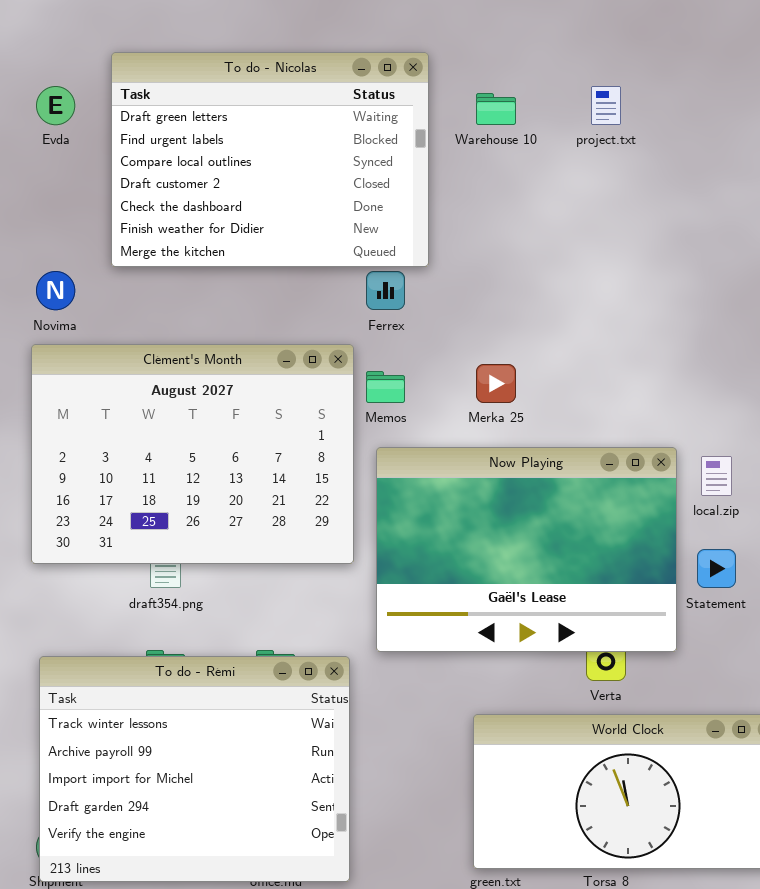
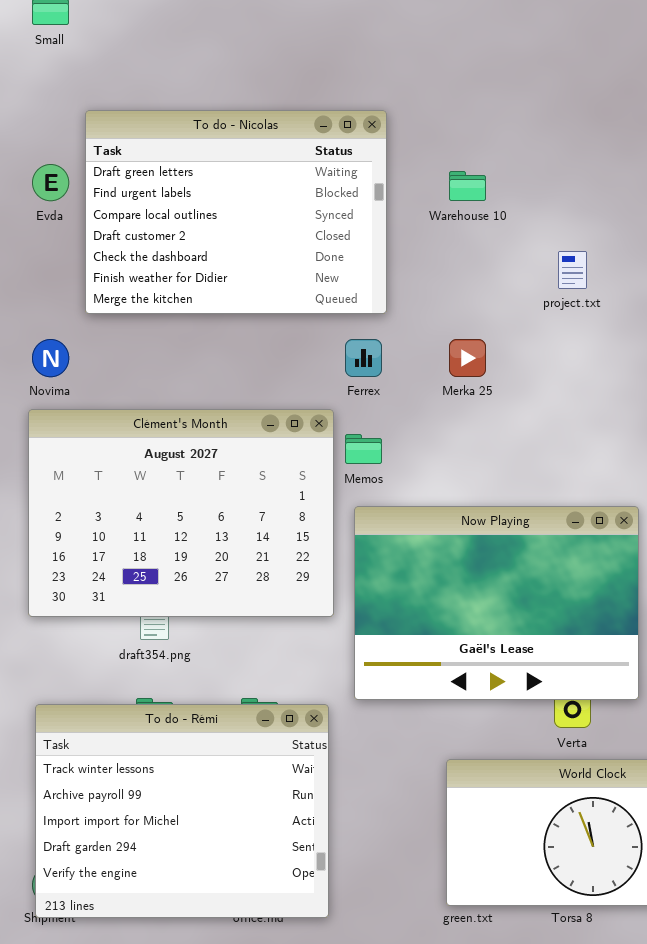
To do - Nicolas: [111,52,429,267] -> [85,110,387,314], moved
project.txt: [591,86,621,125] -> [558,251,587,289], moved
Merka 25: [476,364,516,403] -> [449,339,486,377], moved

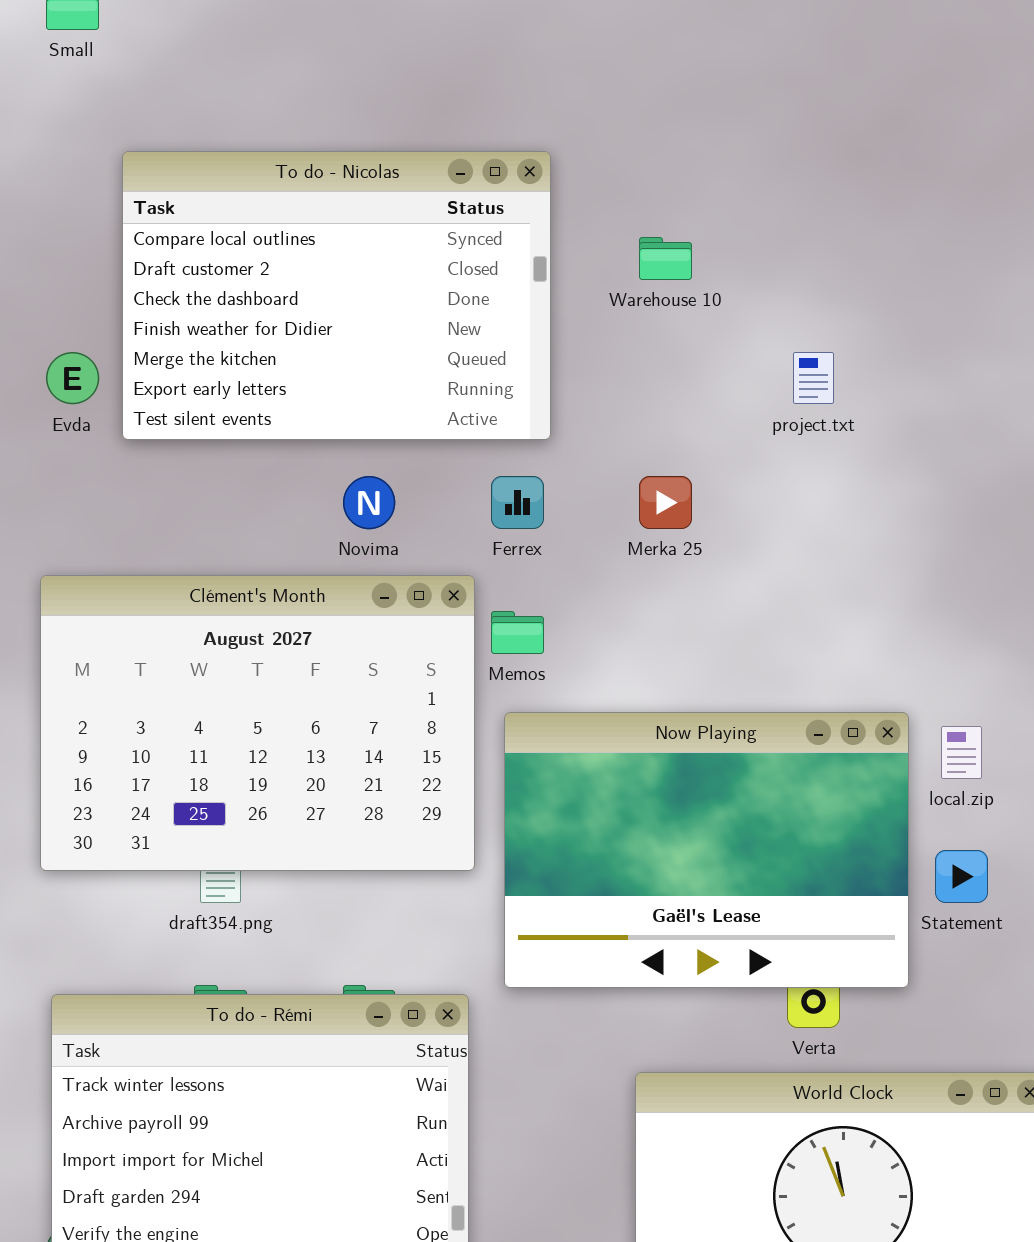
To do - Nicolas: [85,110,387,314] -> [122,151,551,440], scrolled down 2 rows
Evda: [32,164,69,201] -> [46,352,99,404], moved
Novima: [32,339,69,377] -> [343,476,395,529], moved

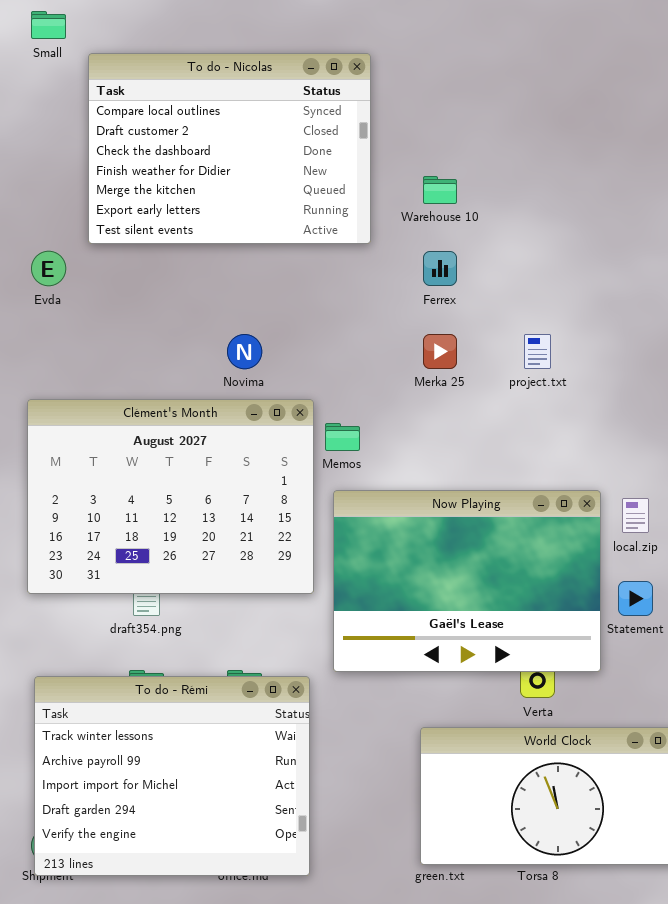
To do - Nicolas: [122,151,551,440] -> [88,53,371,244], moved
project.txt: [793,352,834,404] -> [524,334,551,369], moved
Ferrex: [491,476,544,529] -> [423,251,457,286], moved

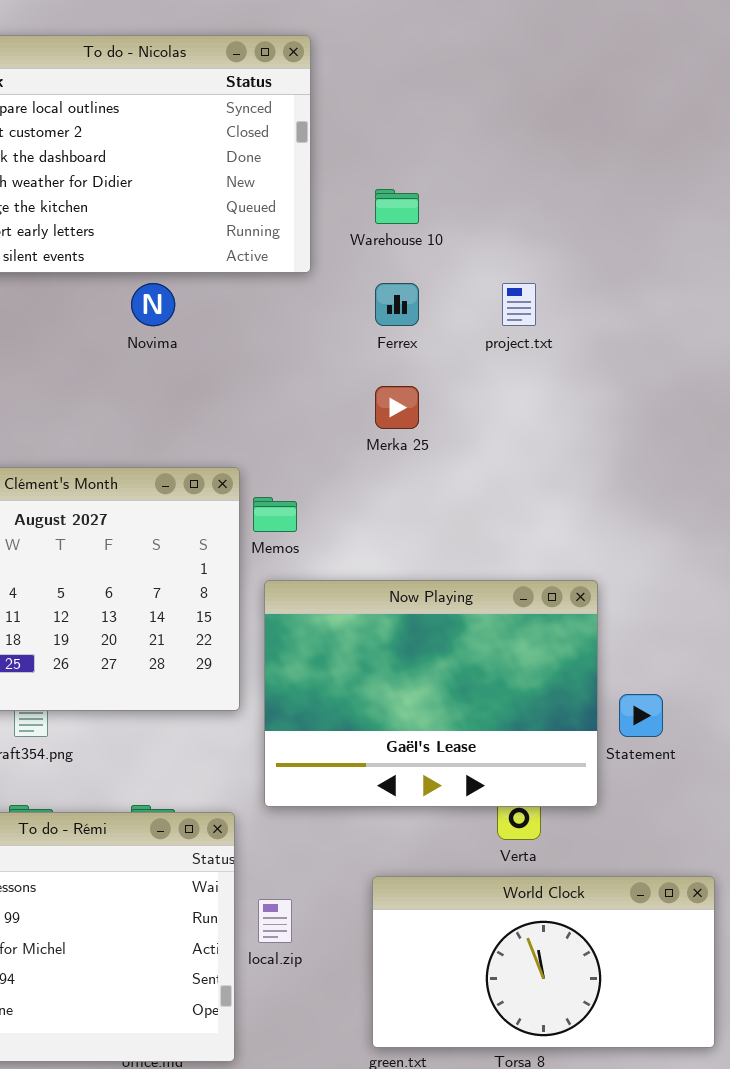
Novima: [227,334,262,369] -> [131,283,175,326], moved
project.txt: [524,334,551,369] -> [502,283,536,326], moved
local.zip: [622,498,649,533] -> [258,899,292,943], moved

